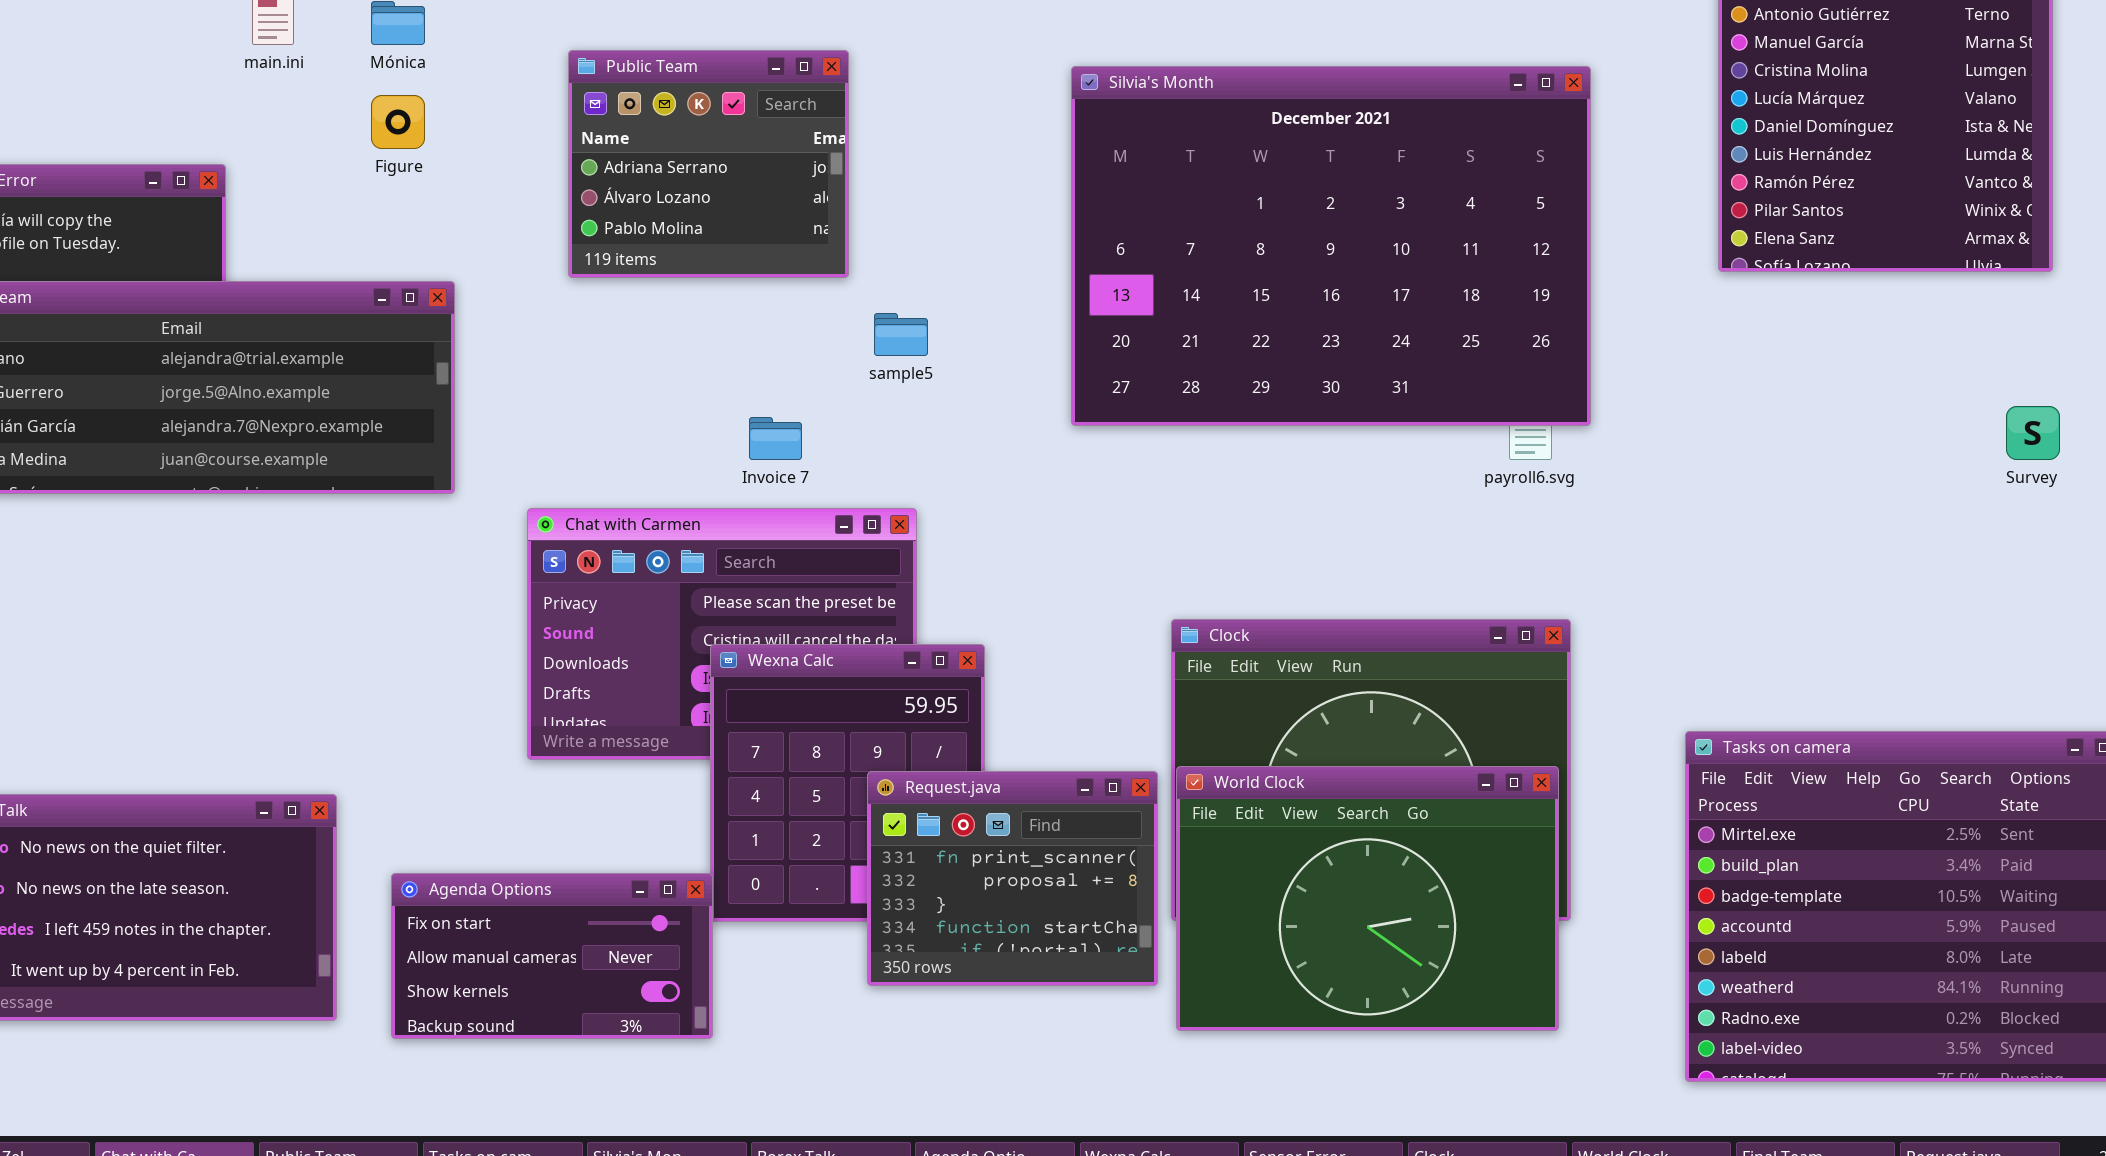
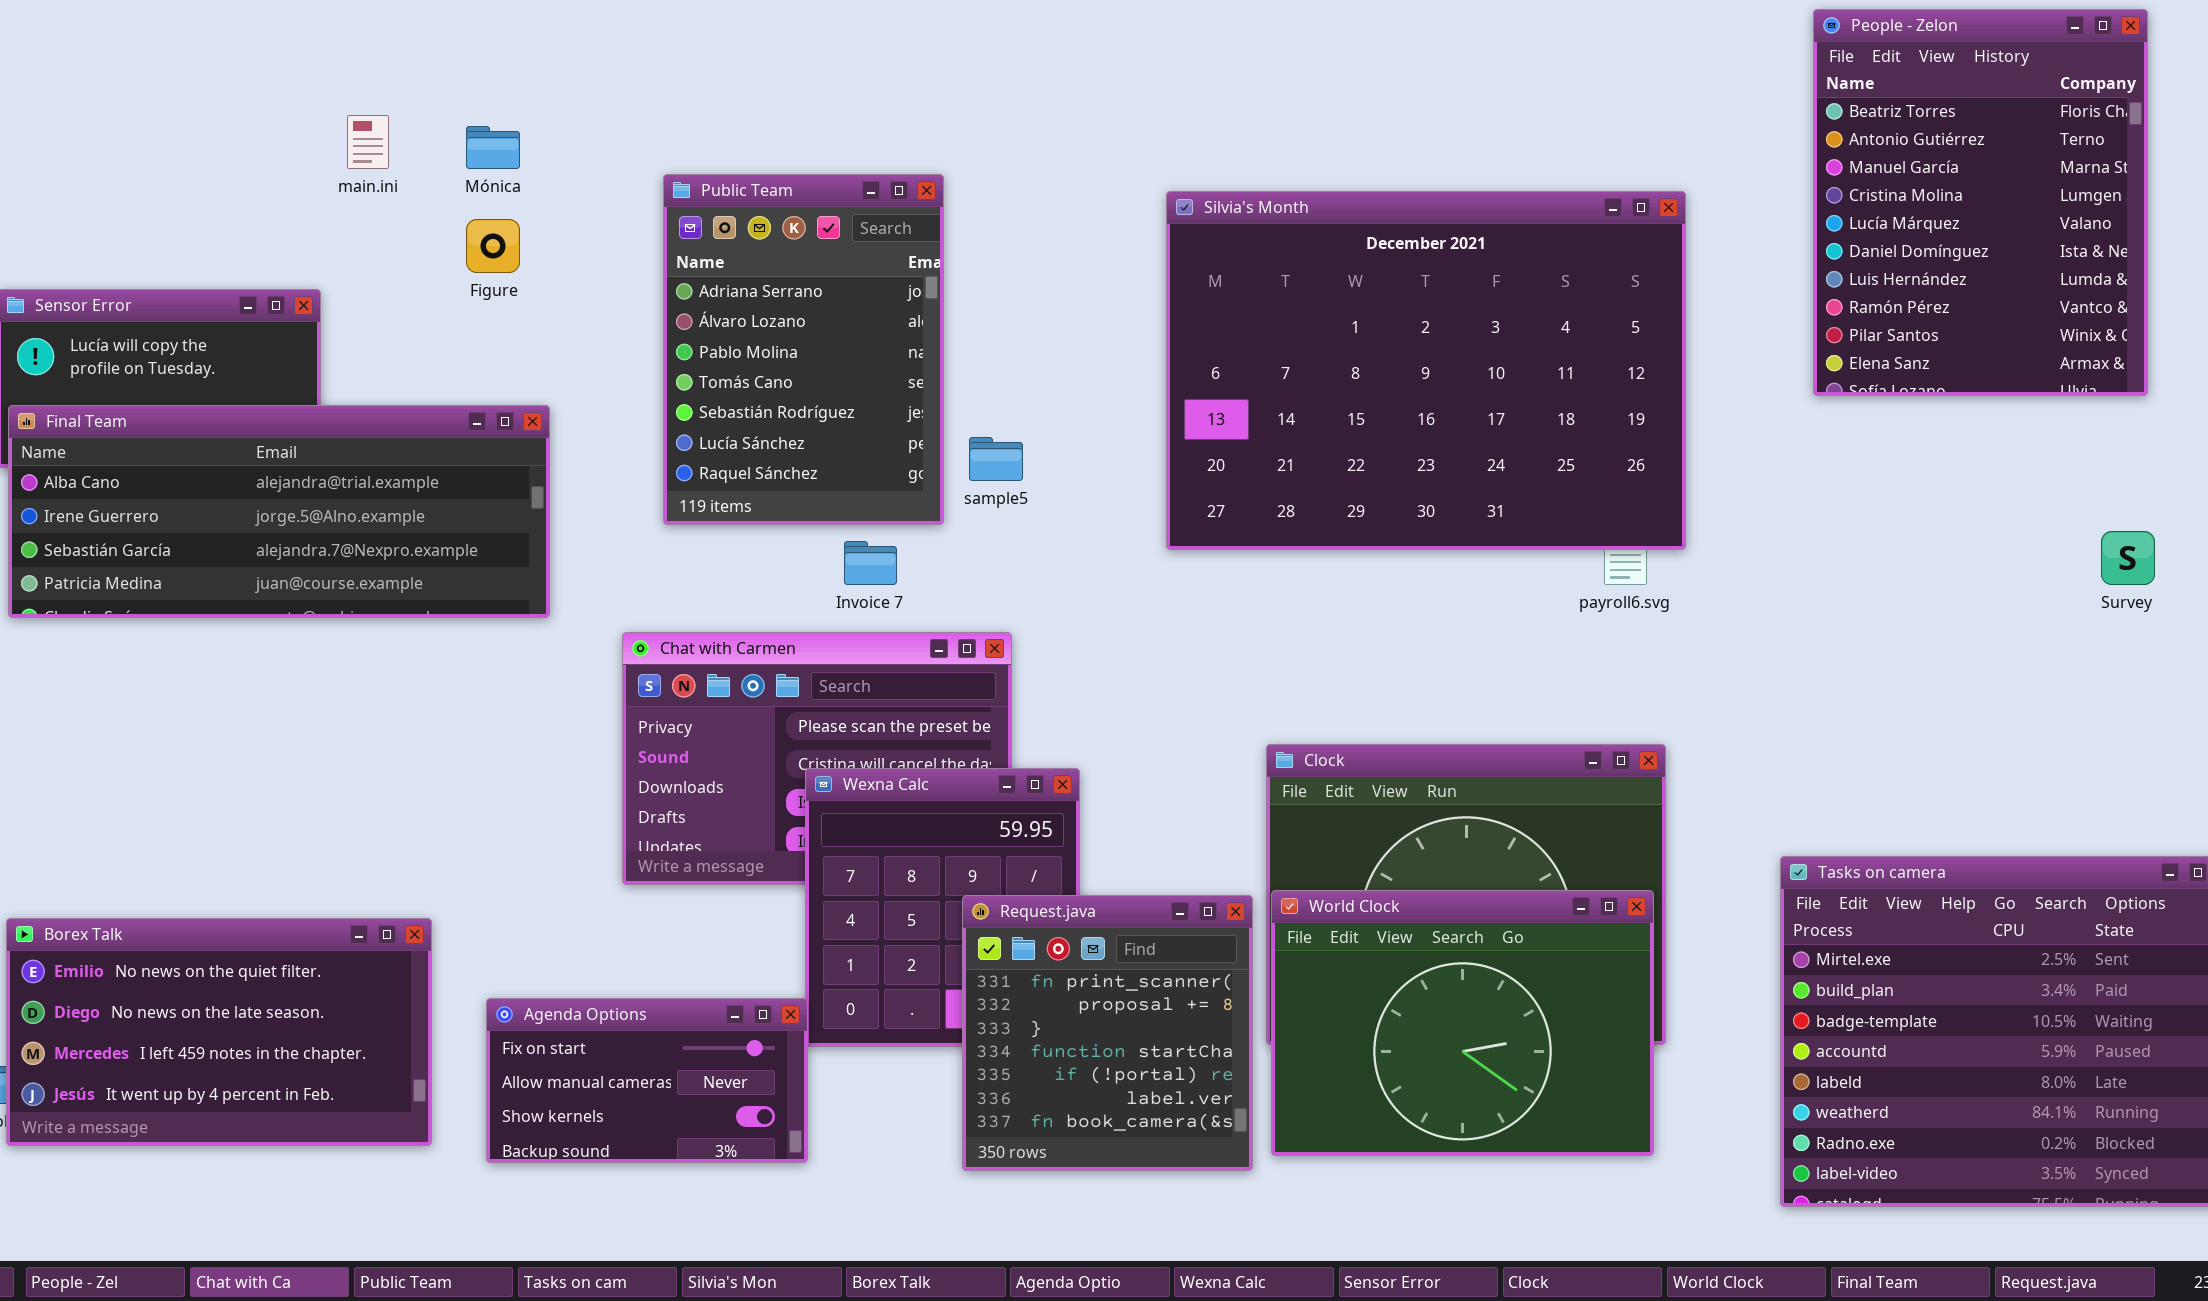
Public Team: [568,50,849,278] -> [663,174,944,525], resized
Request.java: [867,771,1158,986] -> [962,895,1253,1171], resized

